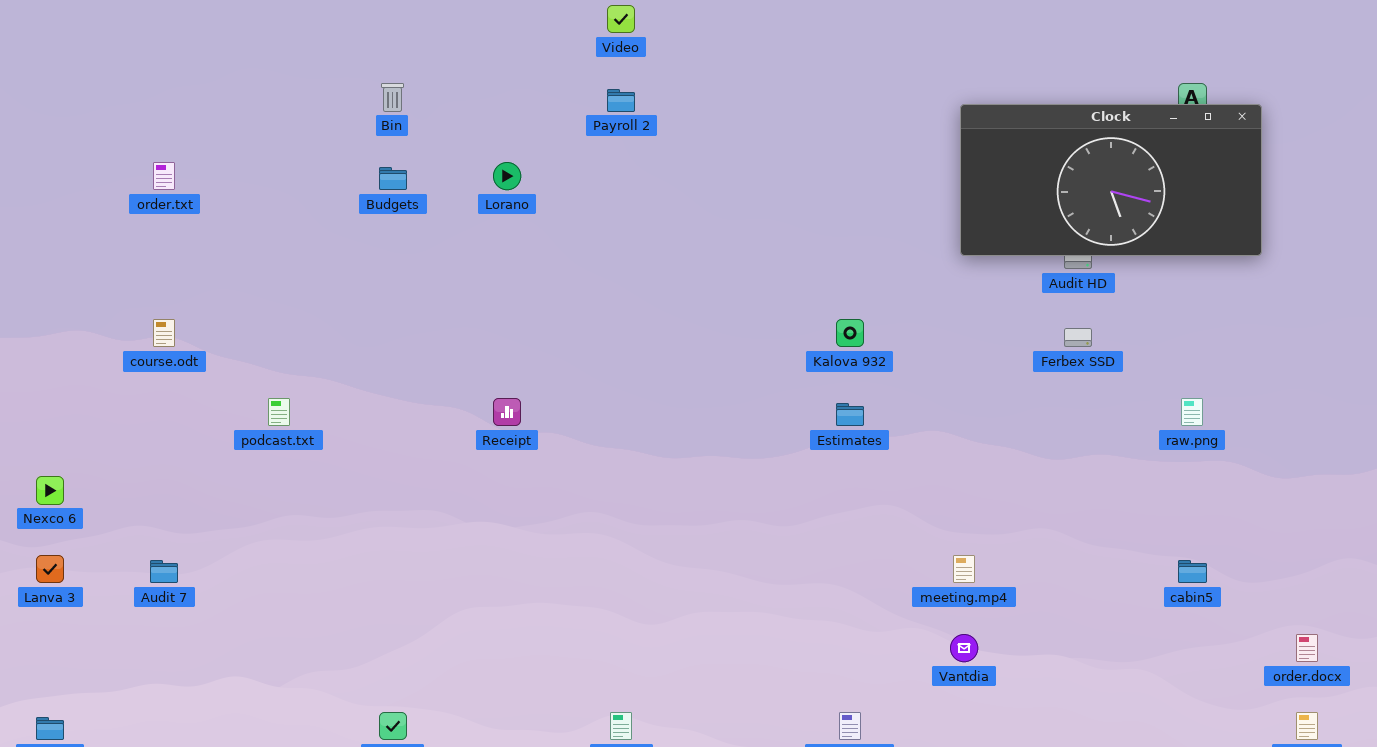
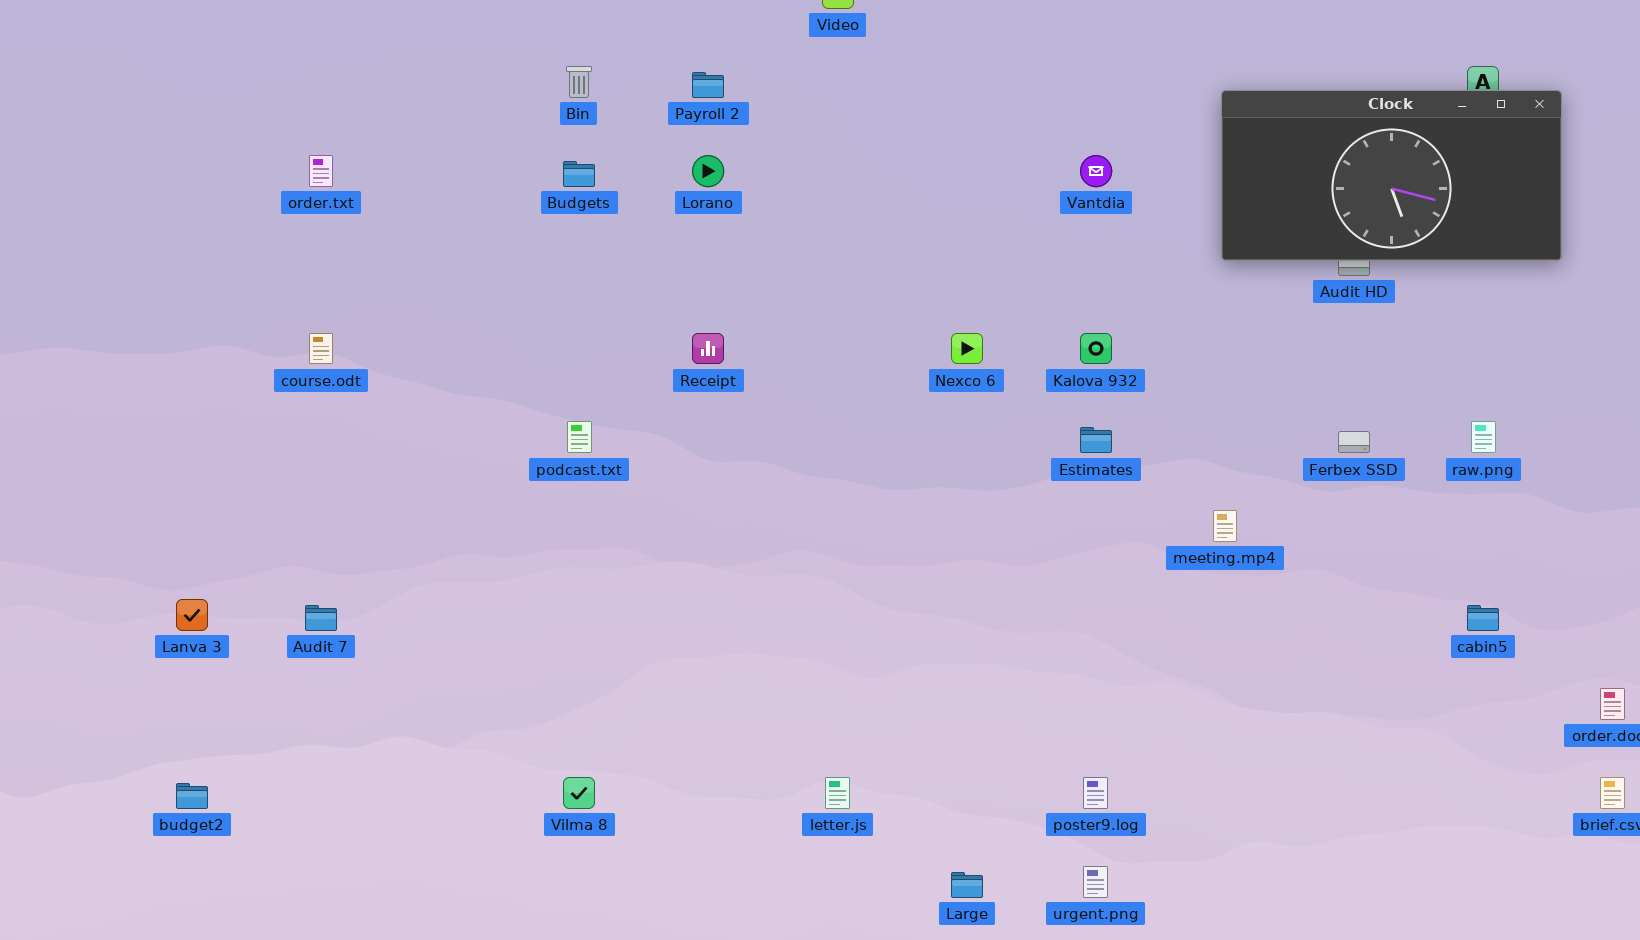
Payroll 2: [607,89,635,112] -> [692,72,724,98], moved
Ferbex SSD: [1064,328,1092,347] -> [1338,431,1370,453], moved
podcast.txt: [268,398,290,426] -> [567,421,592,453], moved
Receipt: [493,398,521,426] -> [692,333,724,364], moved
Nexco 6: [36,476,64,505] -> [951,333,983,364], moved
meeting.mp4: [953,555,975,583] -> [1213,510,1237,542], moved
Vantdia: [950,634,978,662] -> [1080,155,1112,187], moved

